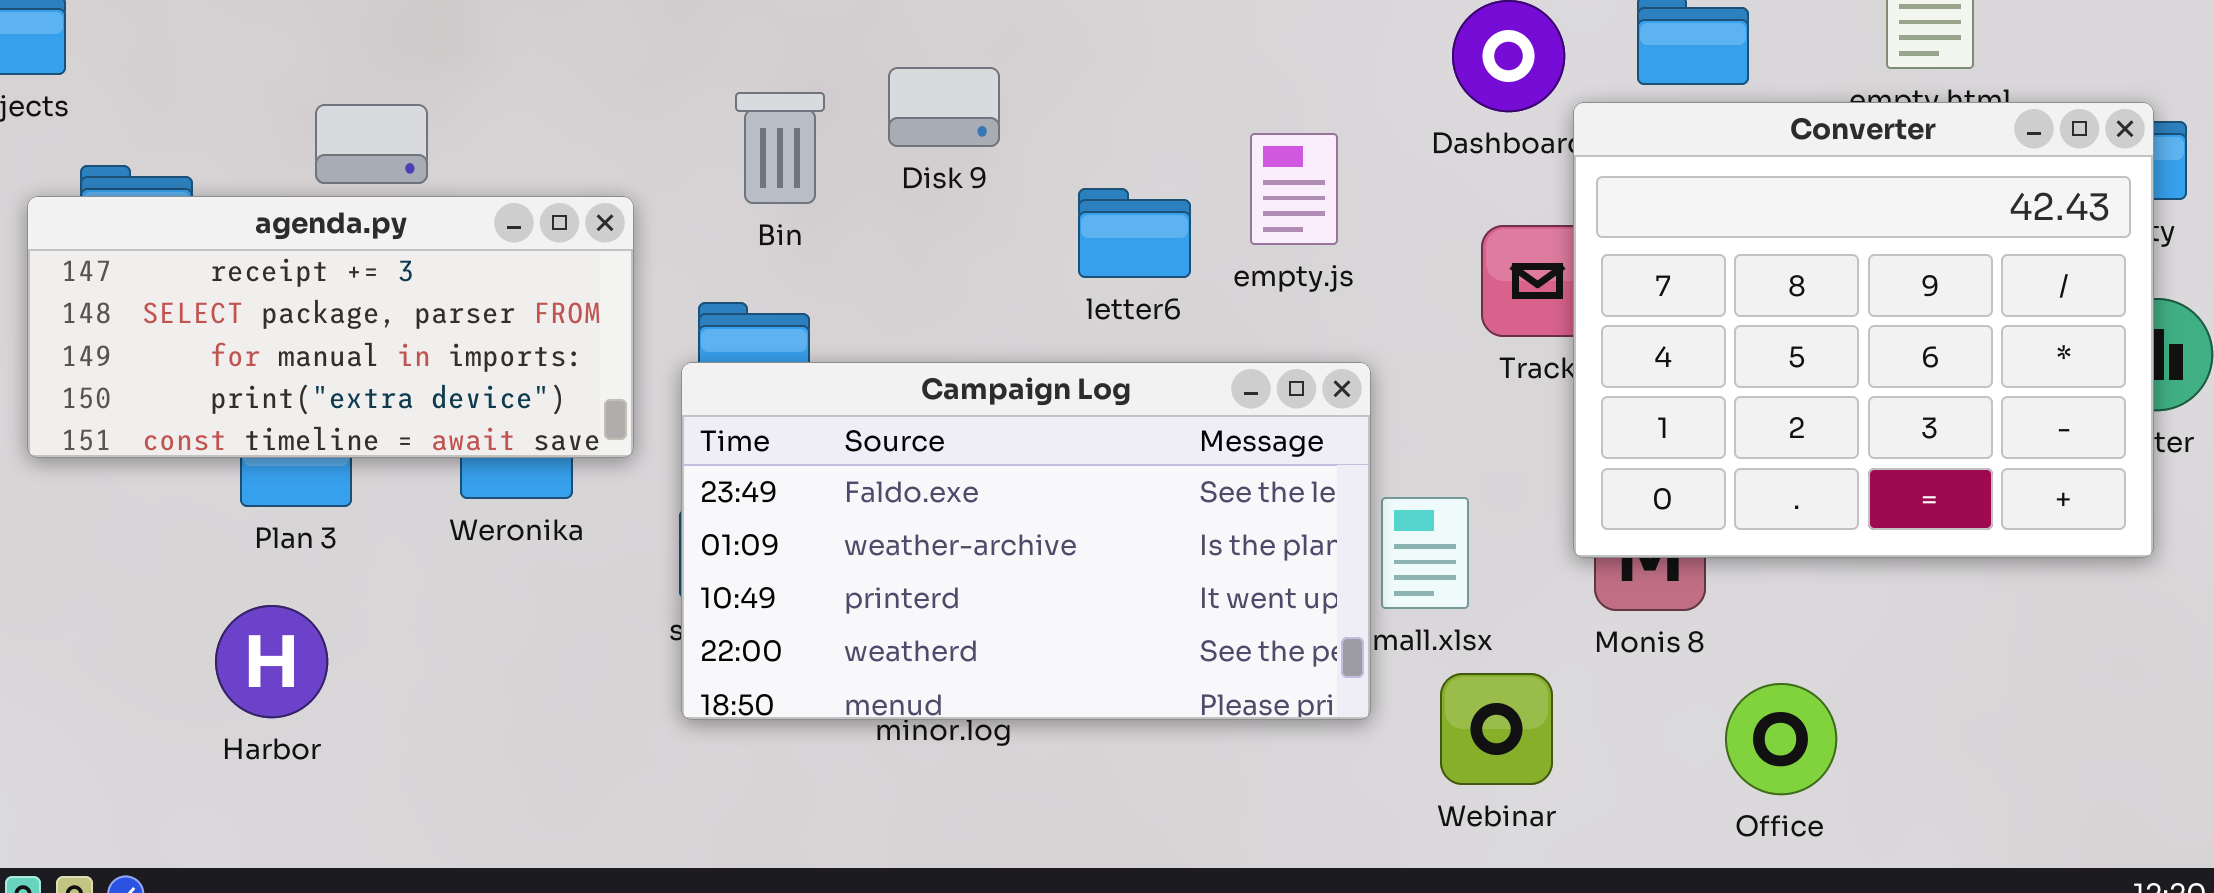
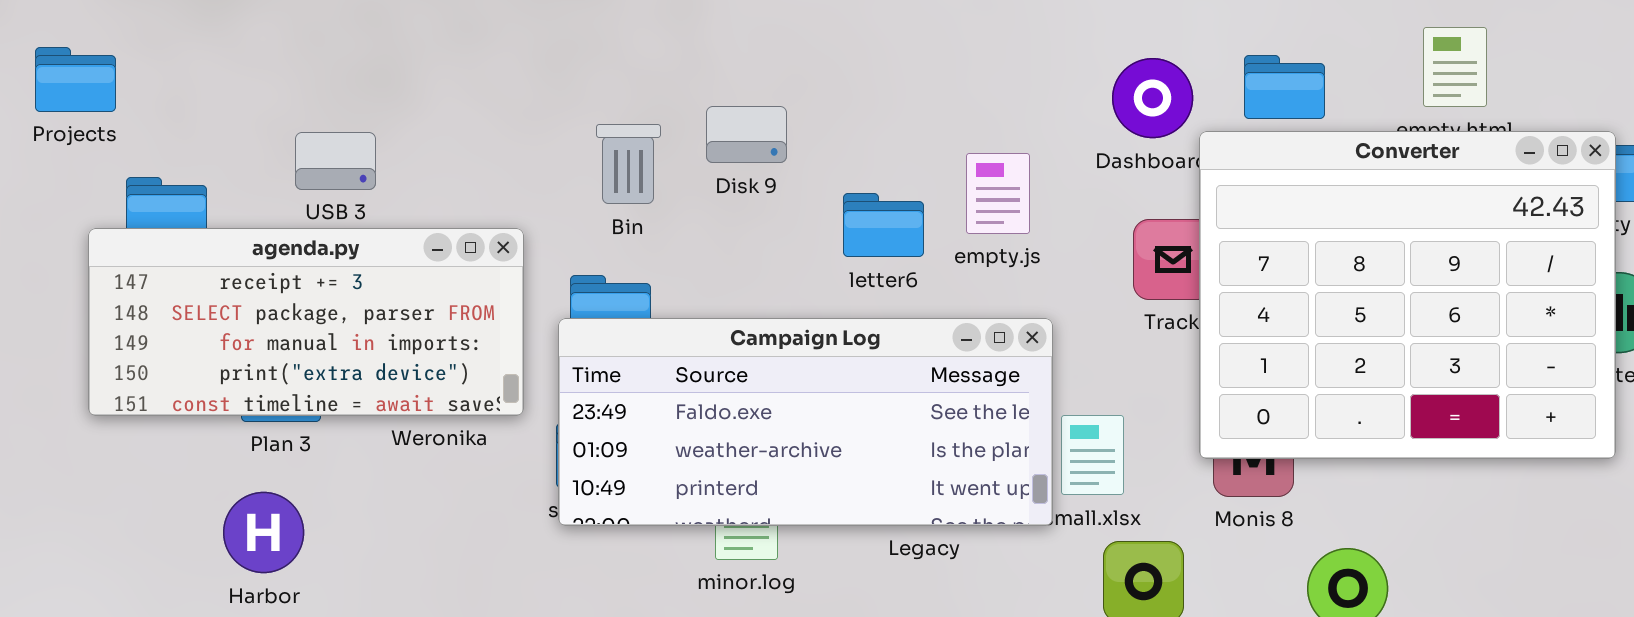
agenda.py: [27,196,634,458] -> [88,228,524,416], moved
Campaign Log: [681,362,1371,720] -> [558,318,1053,526], resized

